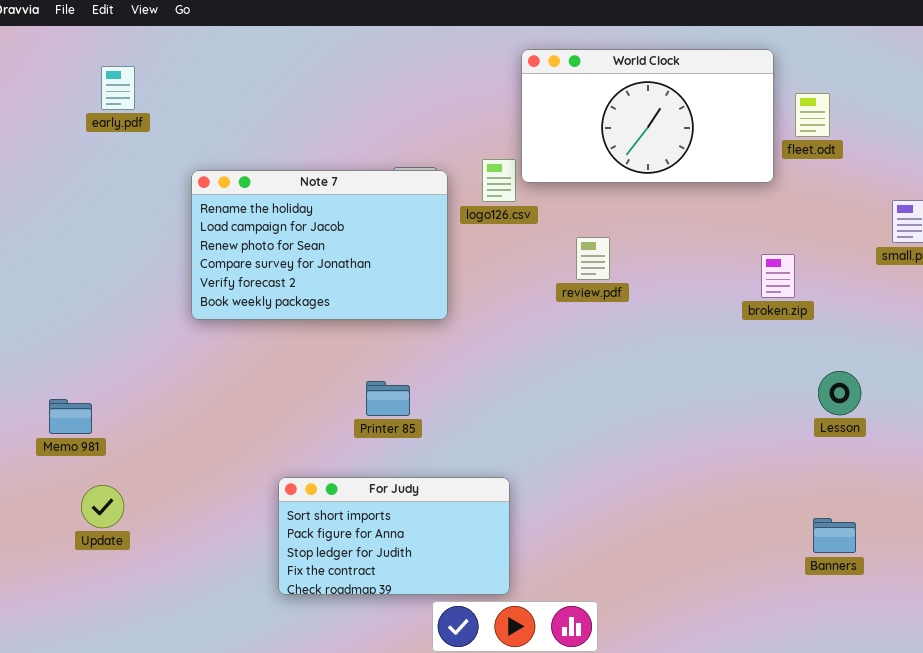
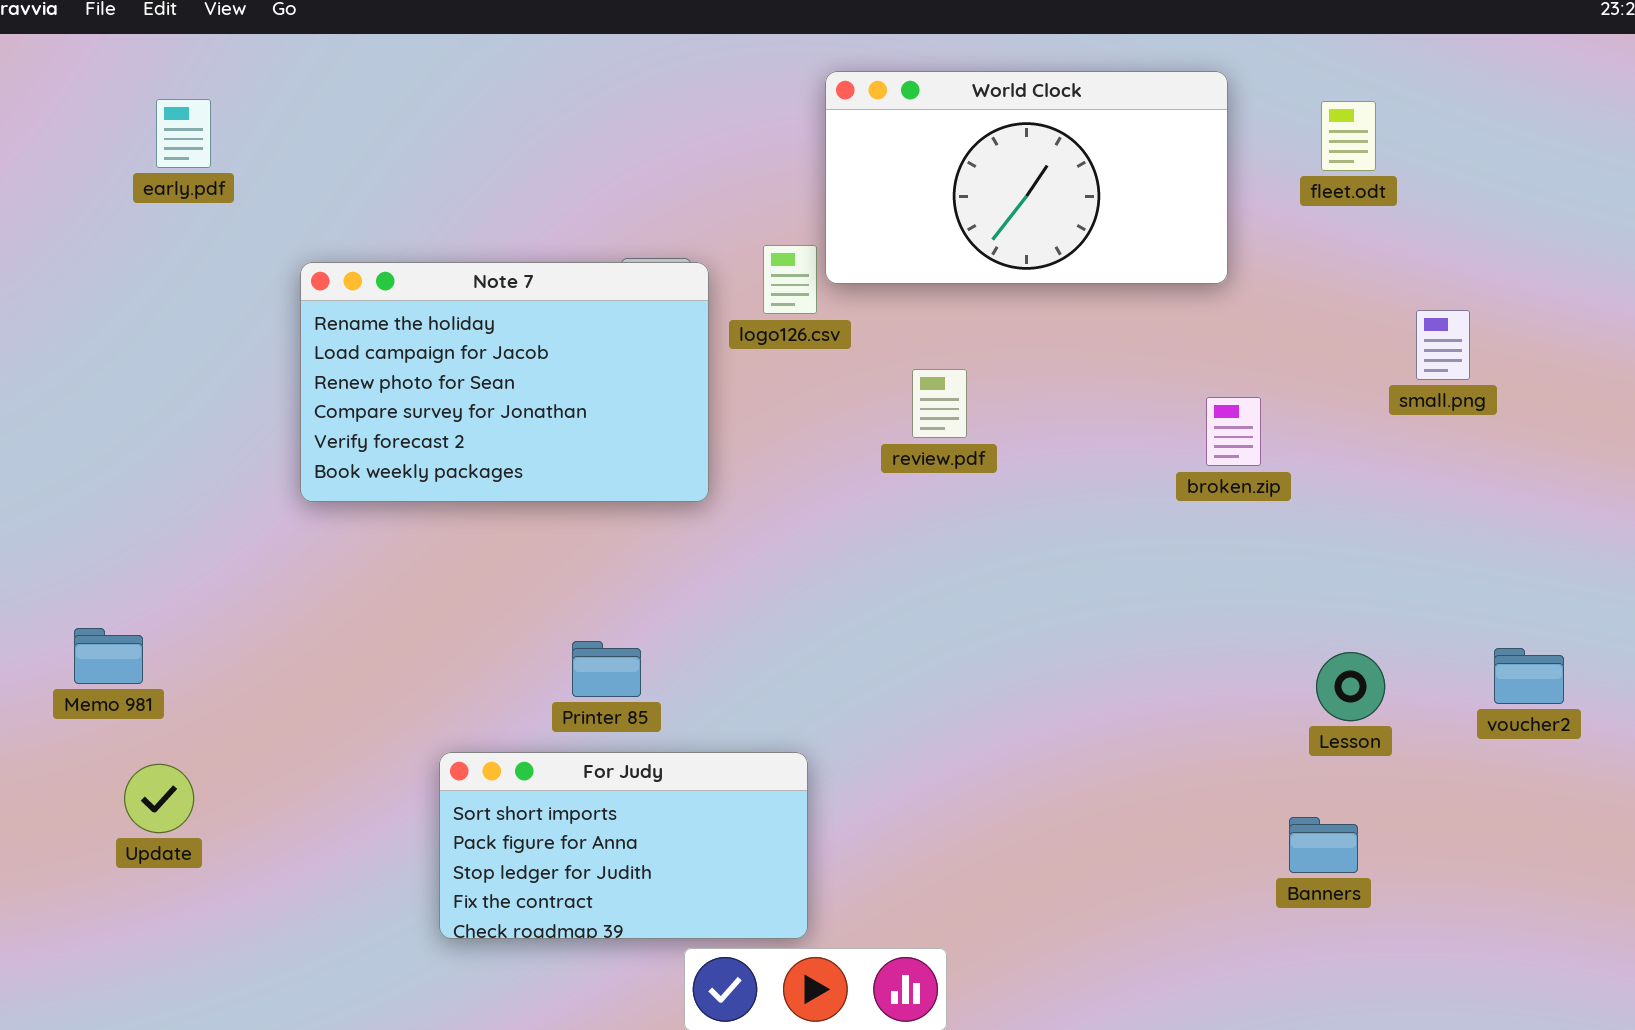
fleet.odt: [795,93,830,137] -> [1321,101,1376,171], moved
Lesson: [818,371,861,415] -> [1316,652,1385,721], moved
Printer 85: [366,381,410,416] -> [572,641,641,697], moved

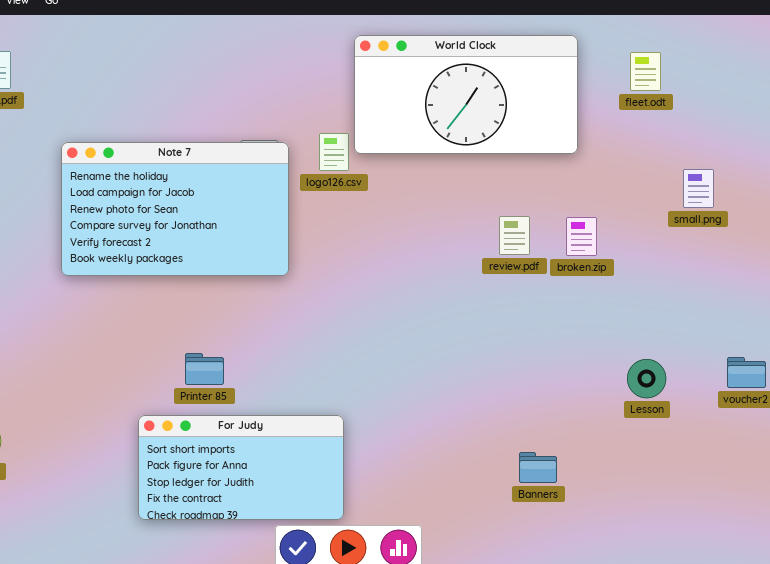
review.pdf: [912,369,967,438] -> [499,216,530,255], moved
Printer 85: [572,641,641,697] -> [185,353,224,385], moved
Banners: [1289,817,1358,873] -> [519,452,557,483], moved

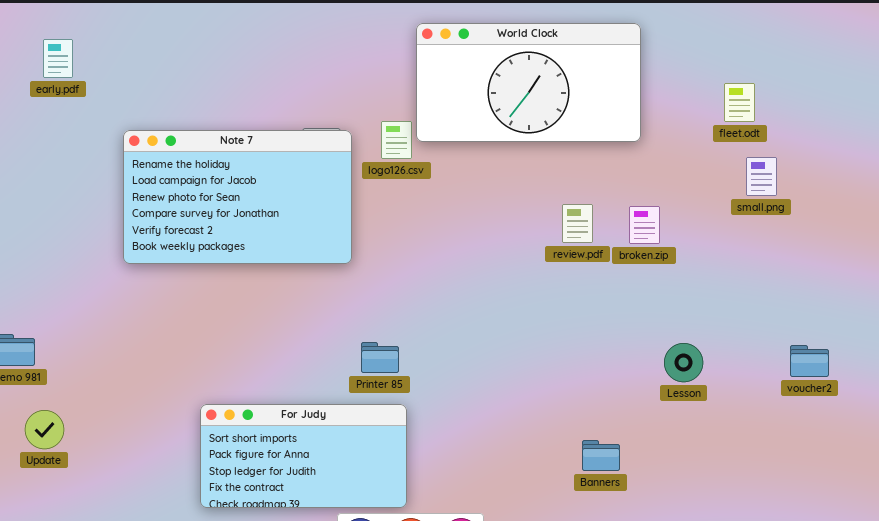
fleet.odt: [630,52,661,91] -> [724,83,755,122], moved
Printer 85: [185,353,224,385] -> [361,342,399,373], moved
Lesson: [627,359,666,398] -> [664,343,703,382], moved

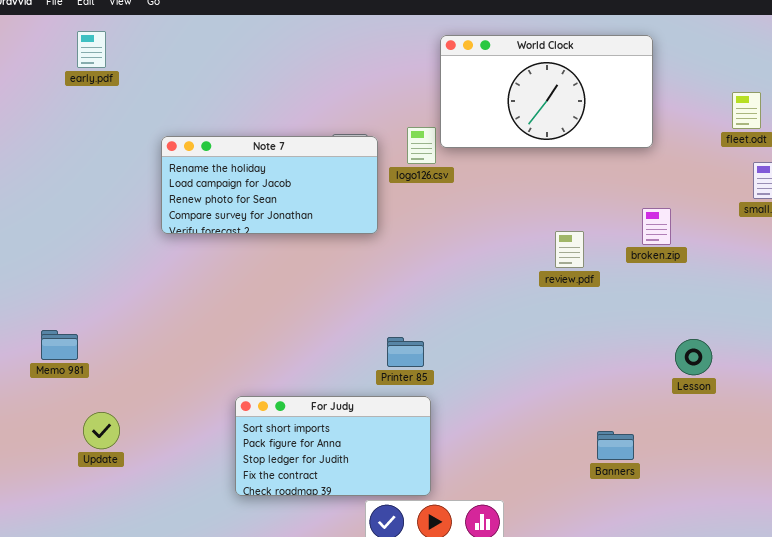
early.pdf: [43,39,73,78] -> [77,31,106,68], moved
Note 7: [123,130,352,264] -> [161,136,378,234], resized
review.pdf: [562,204,593,243] -> [555,231,584,268], moved
Update: [25,410,64,449] -> [83,412,120,449], moved

